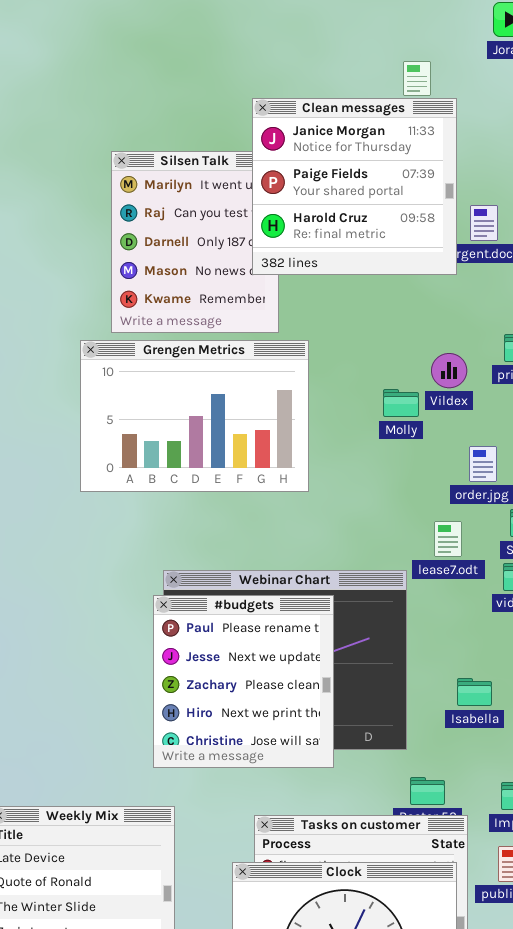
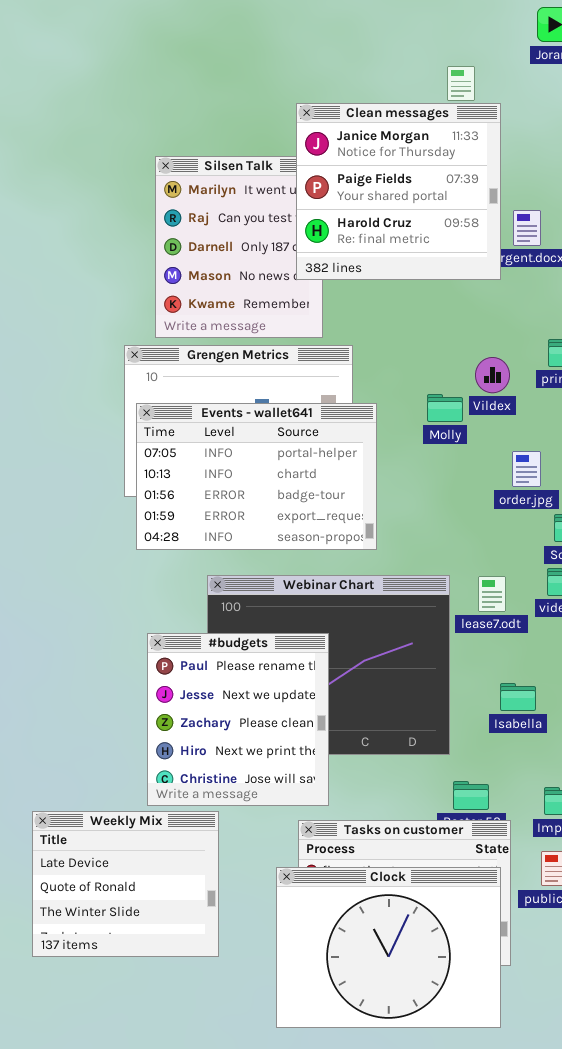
Events - wallet641: none -> [136,403,377,550], opened
lease7.odt: [434,521,462,557] -> [478,576,506,612], moved
#budgets: [153,595,334,768] -> [147,633,329,806], moved

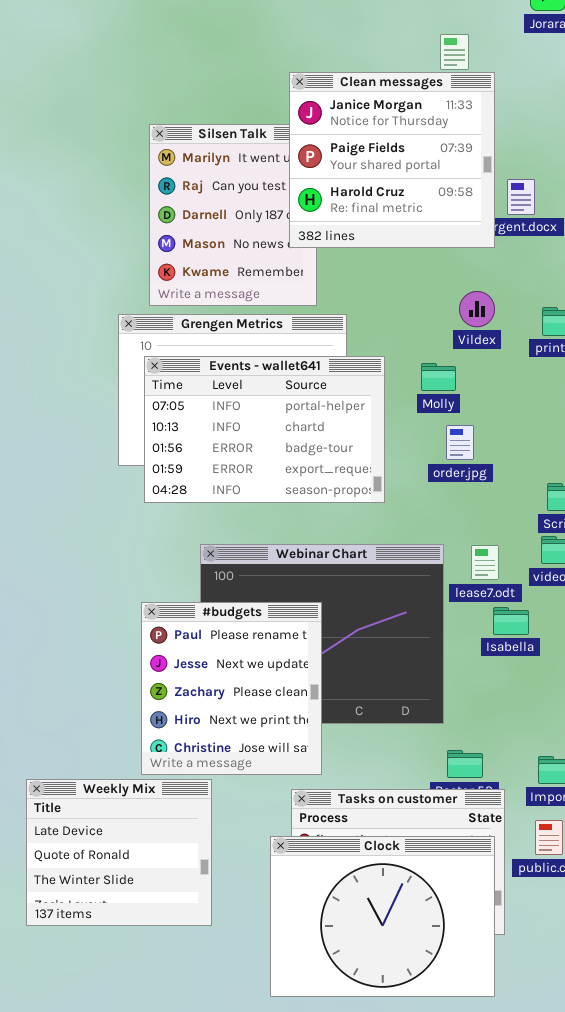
Vildex: [475,357,510,393] -> [459,291,495,327], moved
Events - wallet641: [136,403,377,550] -> [144,356,385,503], moved
order.jpg: [512,451,541,487] -> [446,425,474,460], moved
Isabella: [500,683,536,711] -> [493,607,529,635], moved

